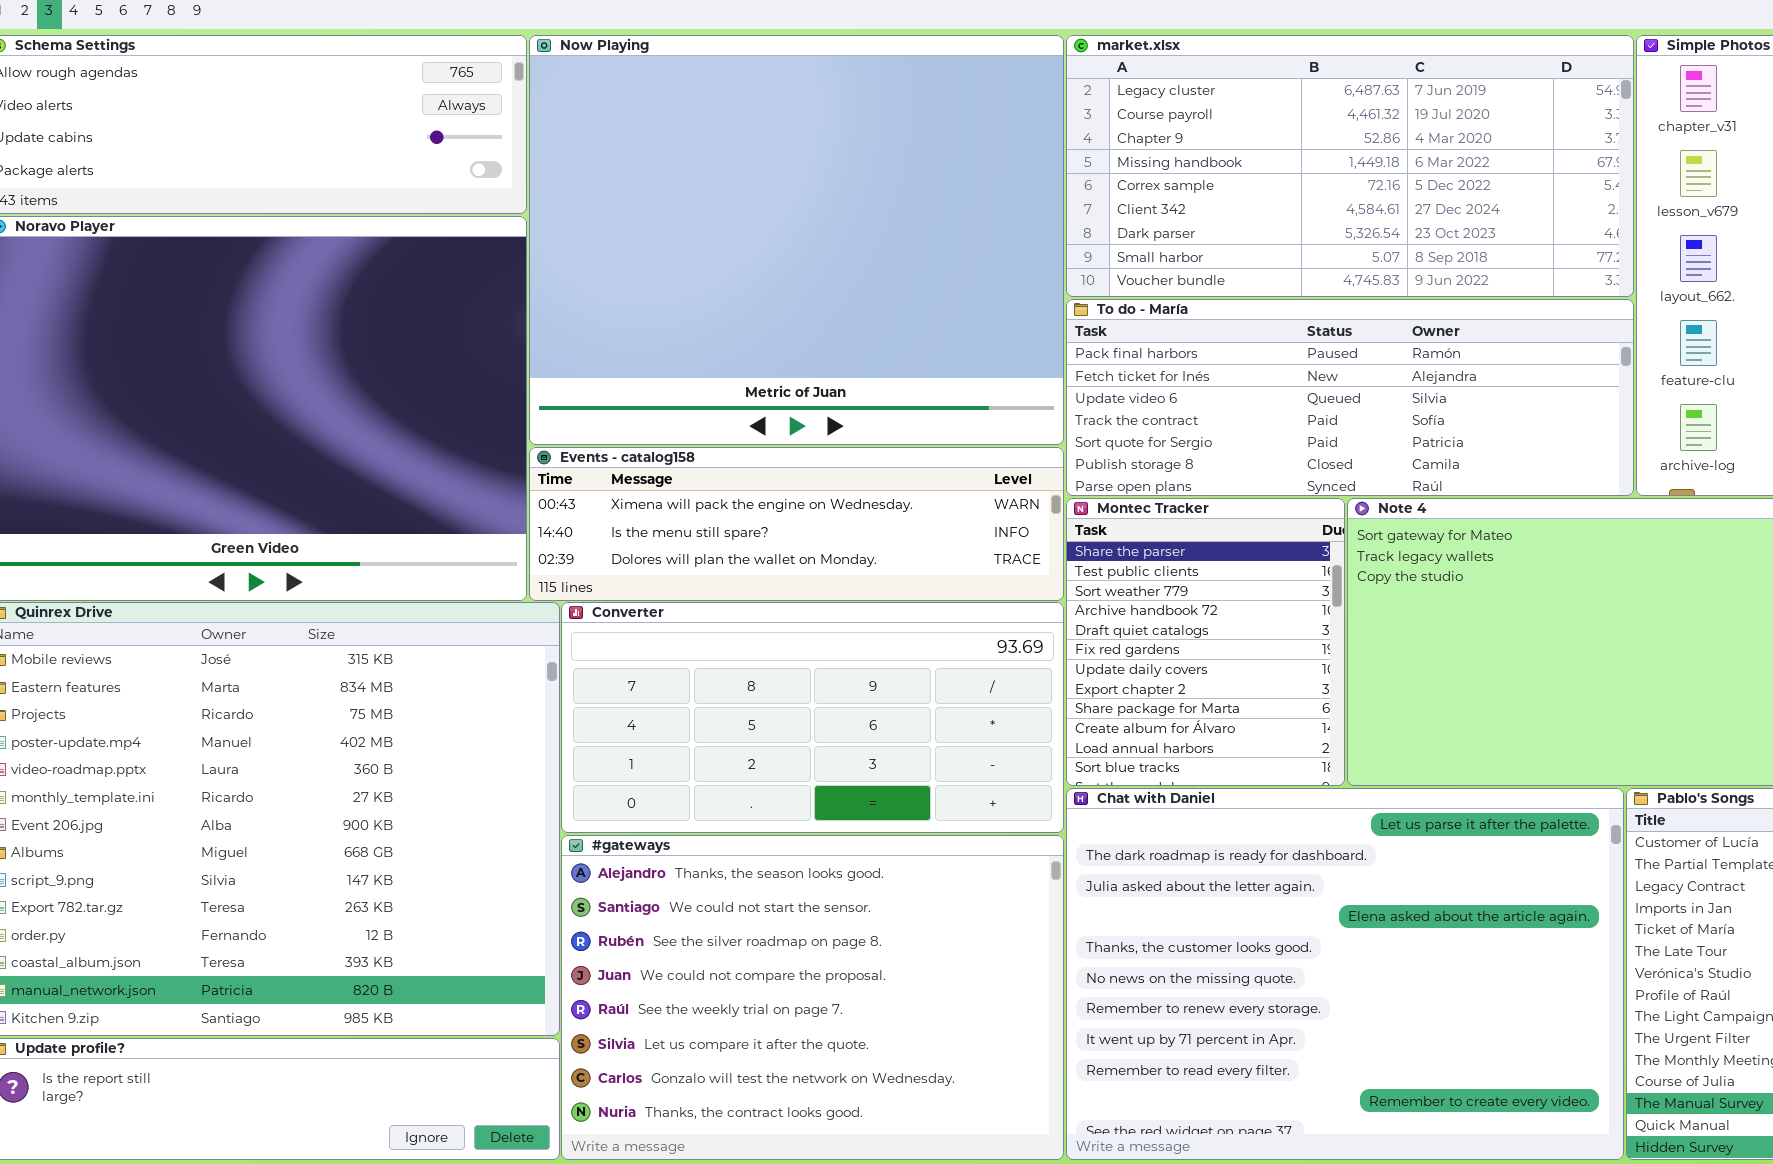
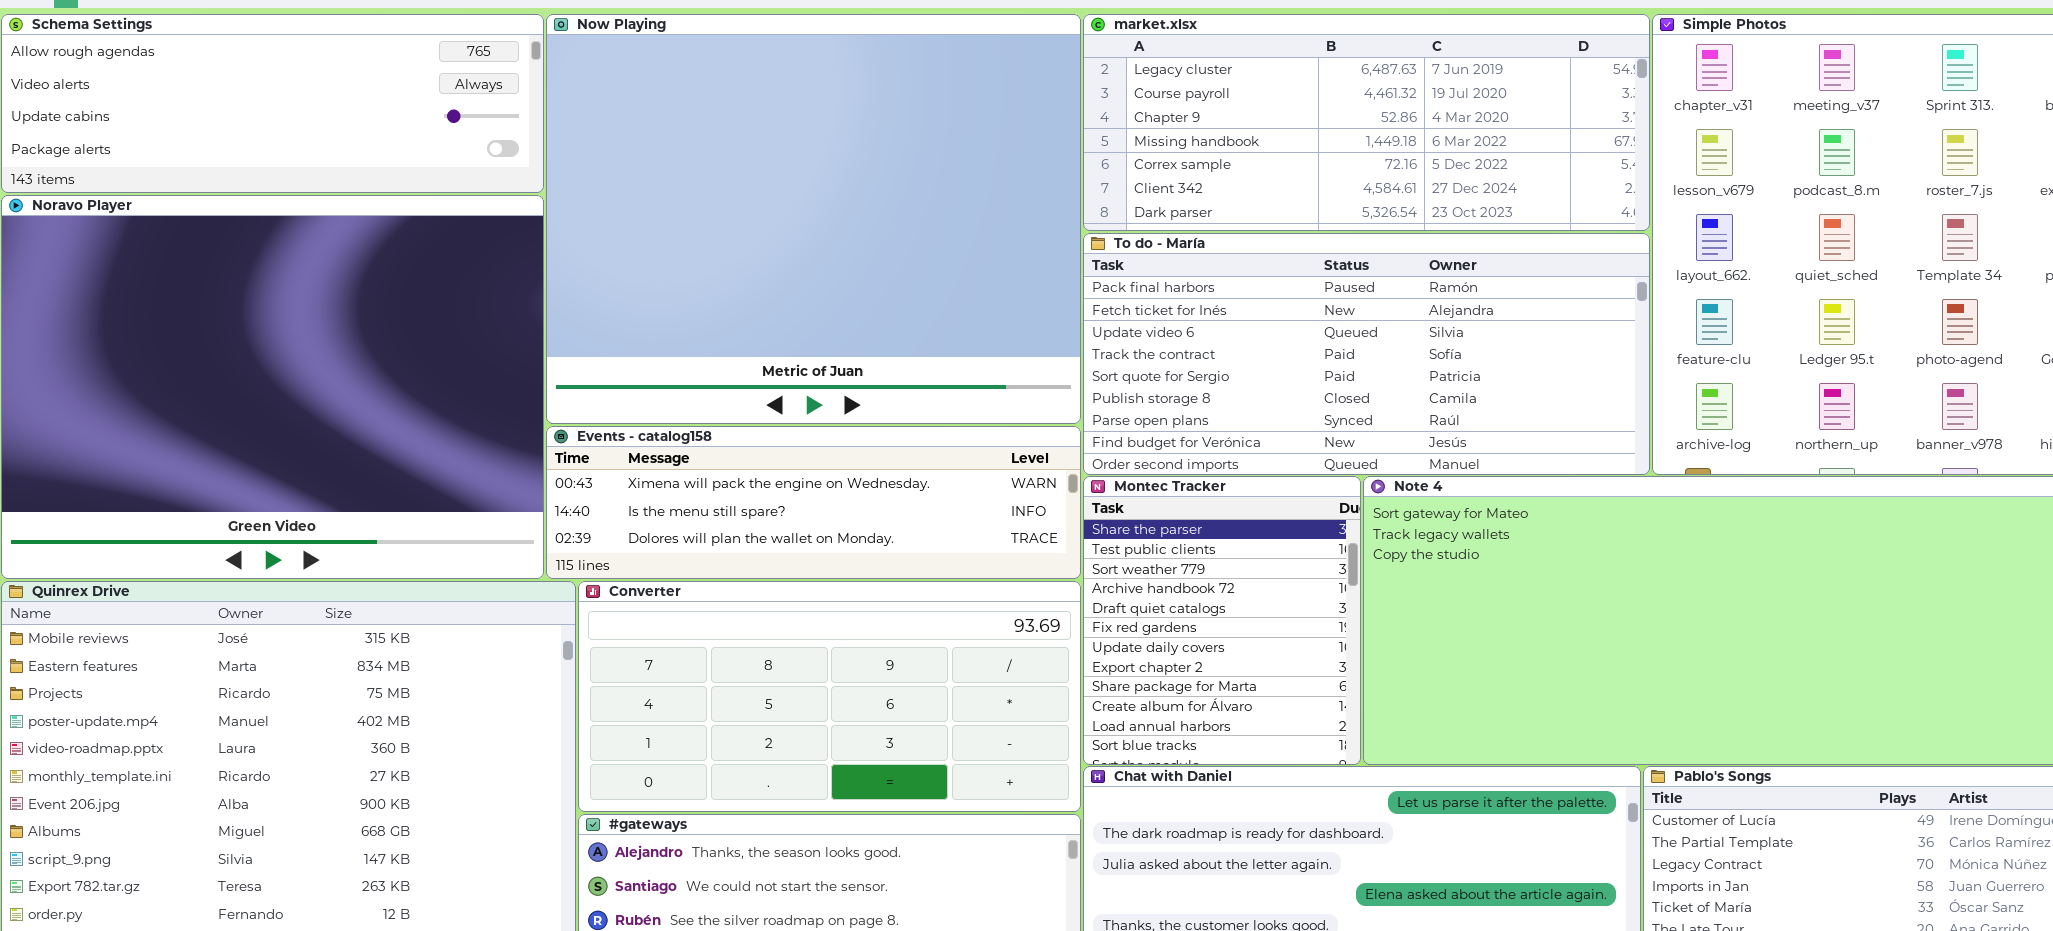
market.xlsx: [1066,35,1634,297] -> [1083,14,1650,231], resized
To do - María: [1066,299,1634,496] -> [1083,233,1650,475], resized

